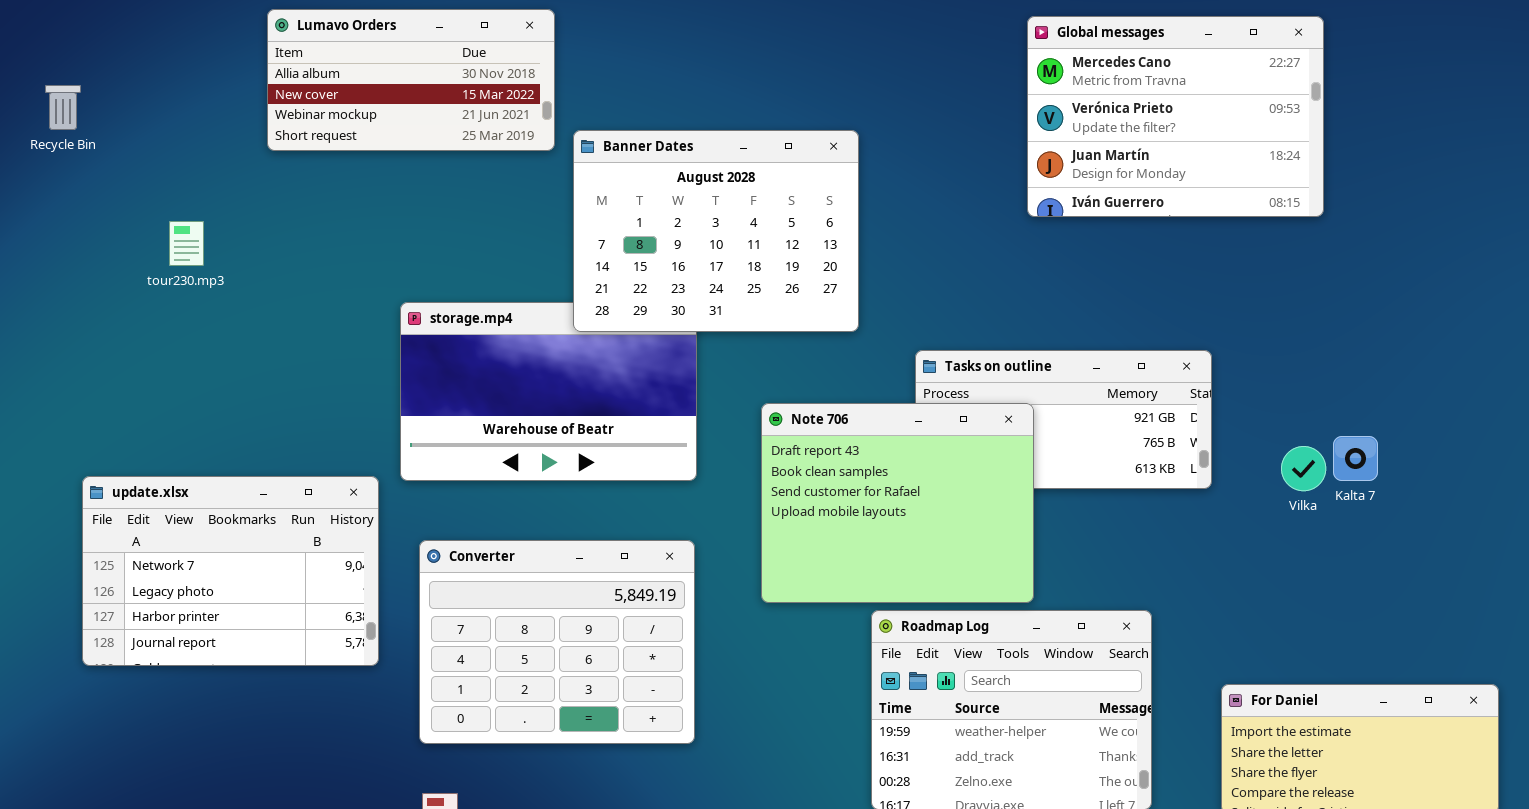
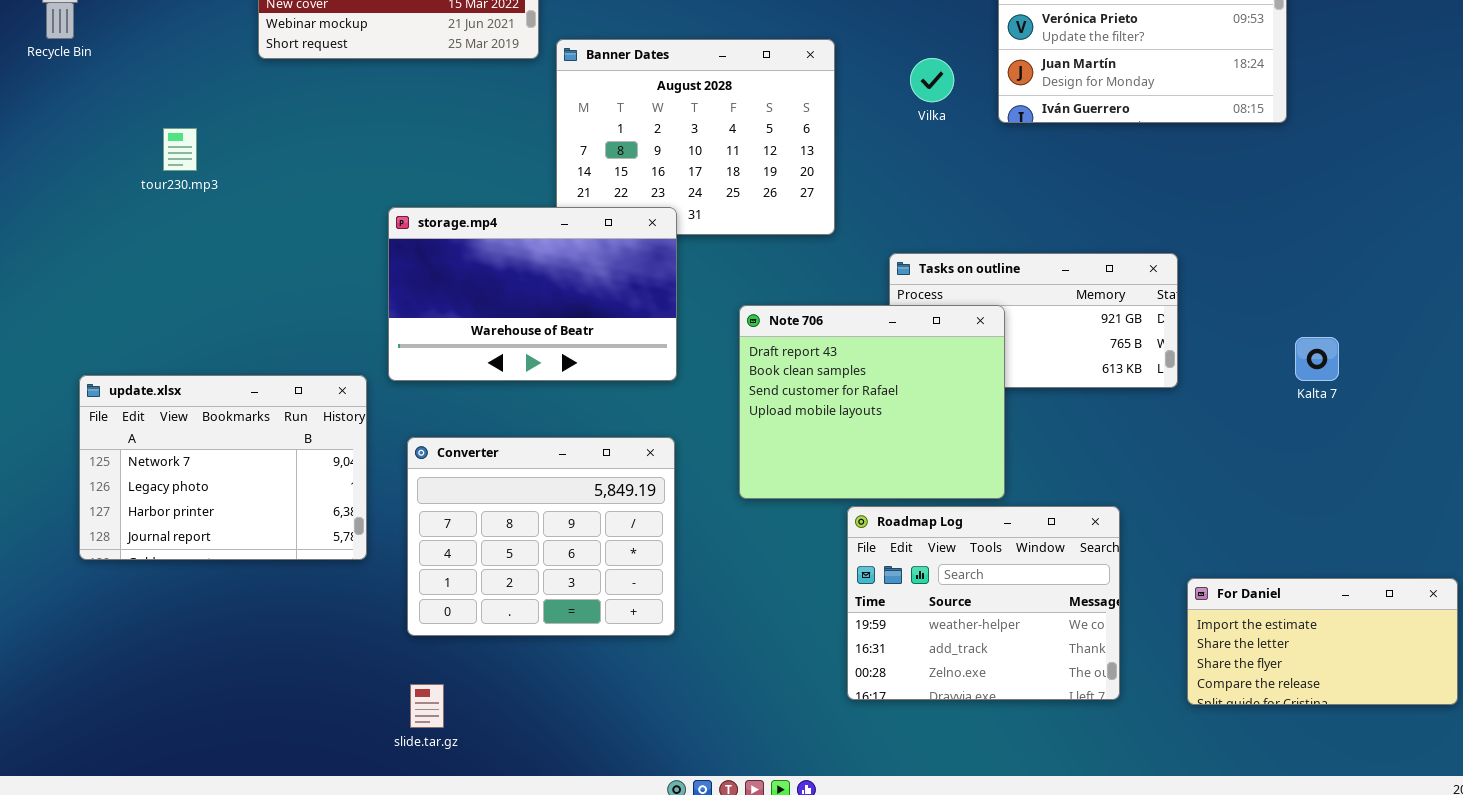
storage.mp4: [400,302,697,481] -> [388,207,677,381], raised
Vilka: [1281,446,1326,491] -> [910,58,954,102], moved

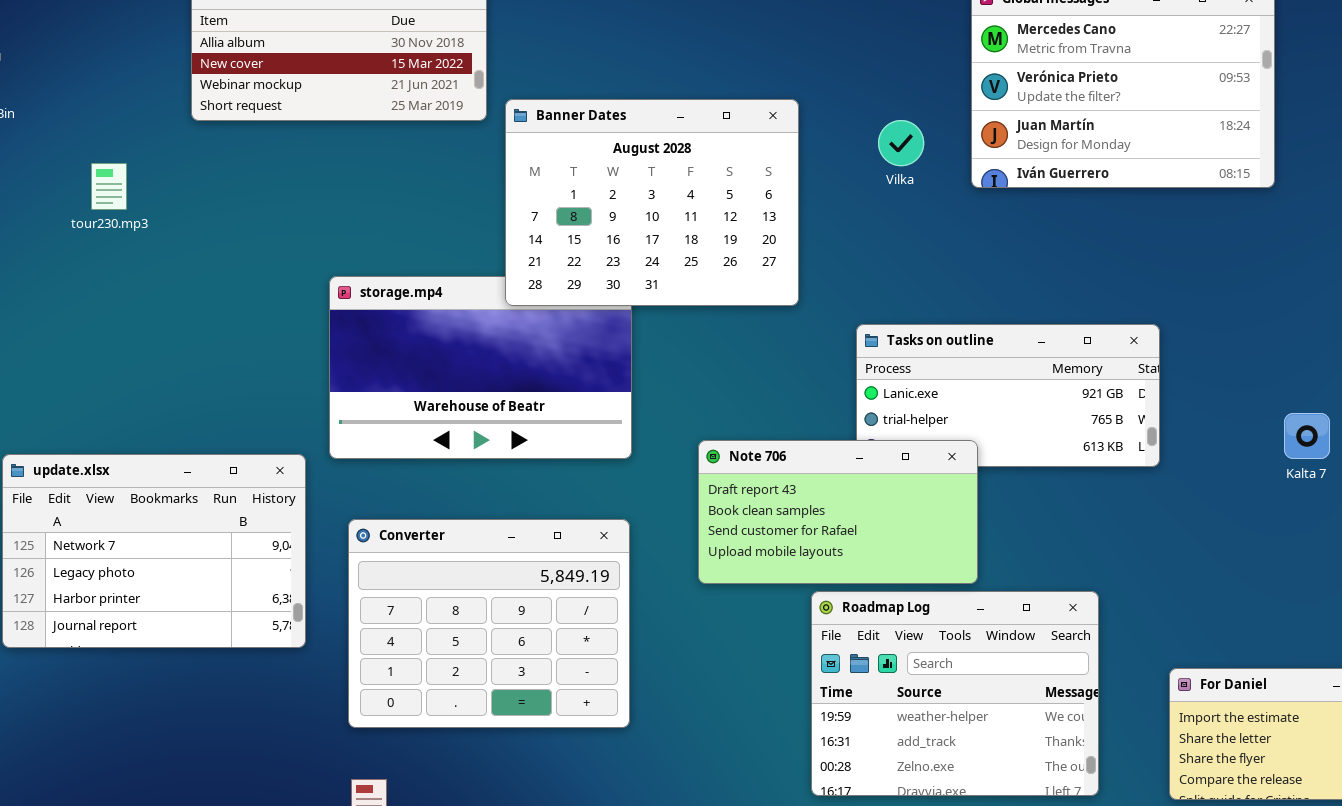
Banner Dates: [556,39,835,235] -> [505,99,799,306], raised
tour230.mp3: [163,128,197,171] -> [91,163,127,210], moved
Note 706: [739,305,1005,499] -> [698,440,978,584], resized

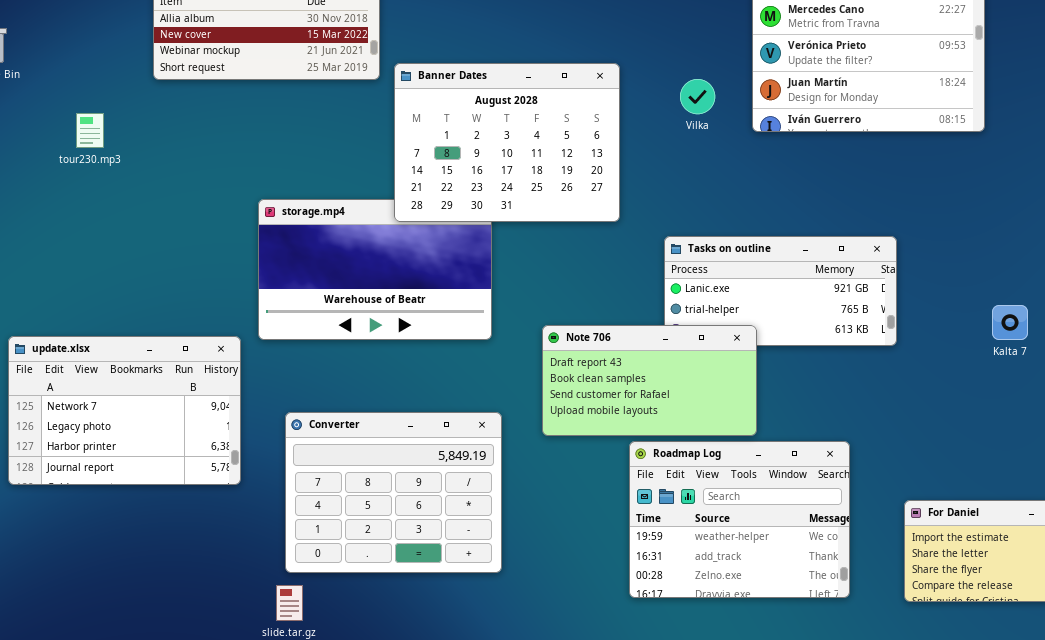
Converter: [348,519,630,728] -> [285,412,502,573], moved

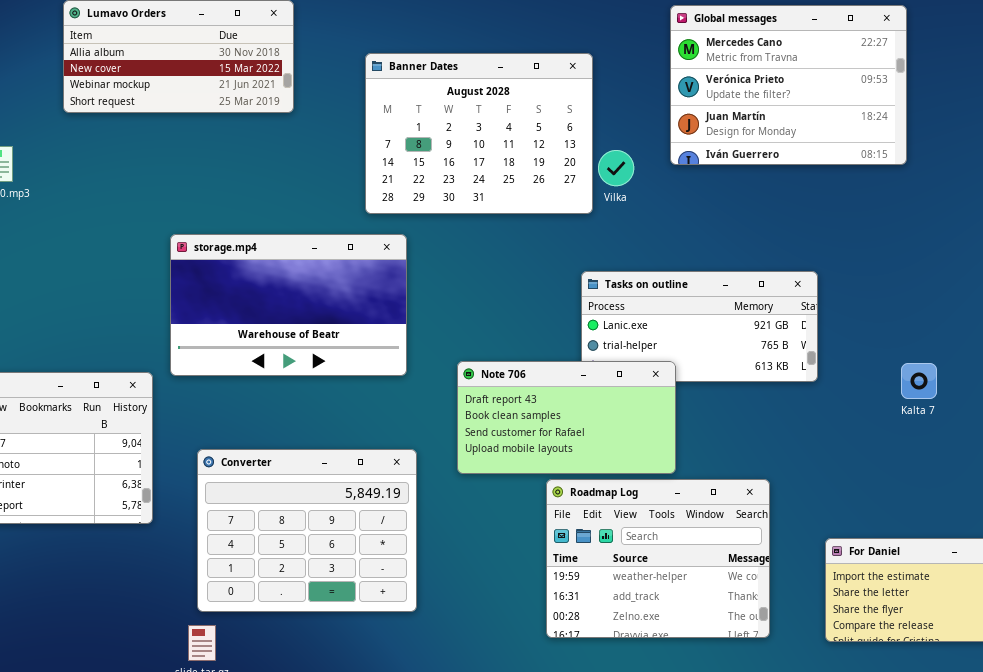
Banner Dates: [394,63,620,222] -> [365,53,593,214], moved
Vilka: [680,79,715,114] -> [598,150,634,186], moved
Kalta 7: [992,305,1028,340] -> [901,363,937,399], moved

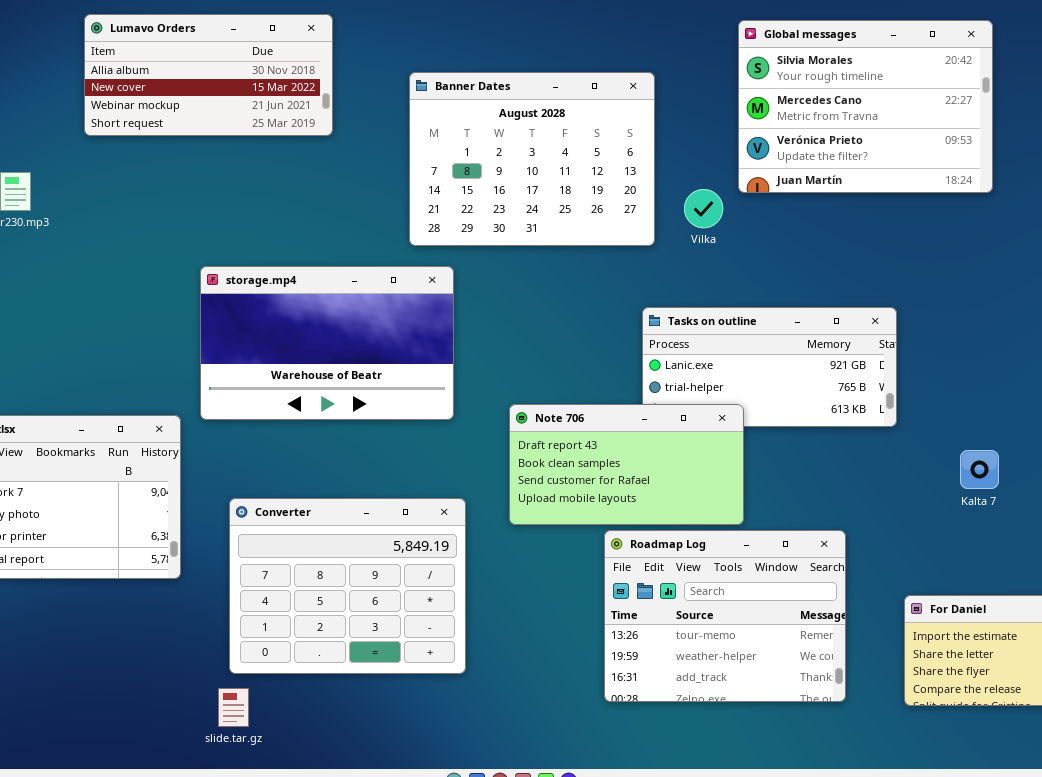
Global messages: [670,5,907,165] -> [738,20,993,193], scrolled up 1 row
Vilka: [598,150,634,186] -> [684,189,723,228], moved
Kalta 7: [901,363,937,399] -> [960,450,999,489], moved
Roadmap Log: [546,479,770,638] -> [604,530,846,702], scrolled up 1 row

